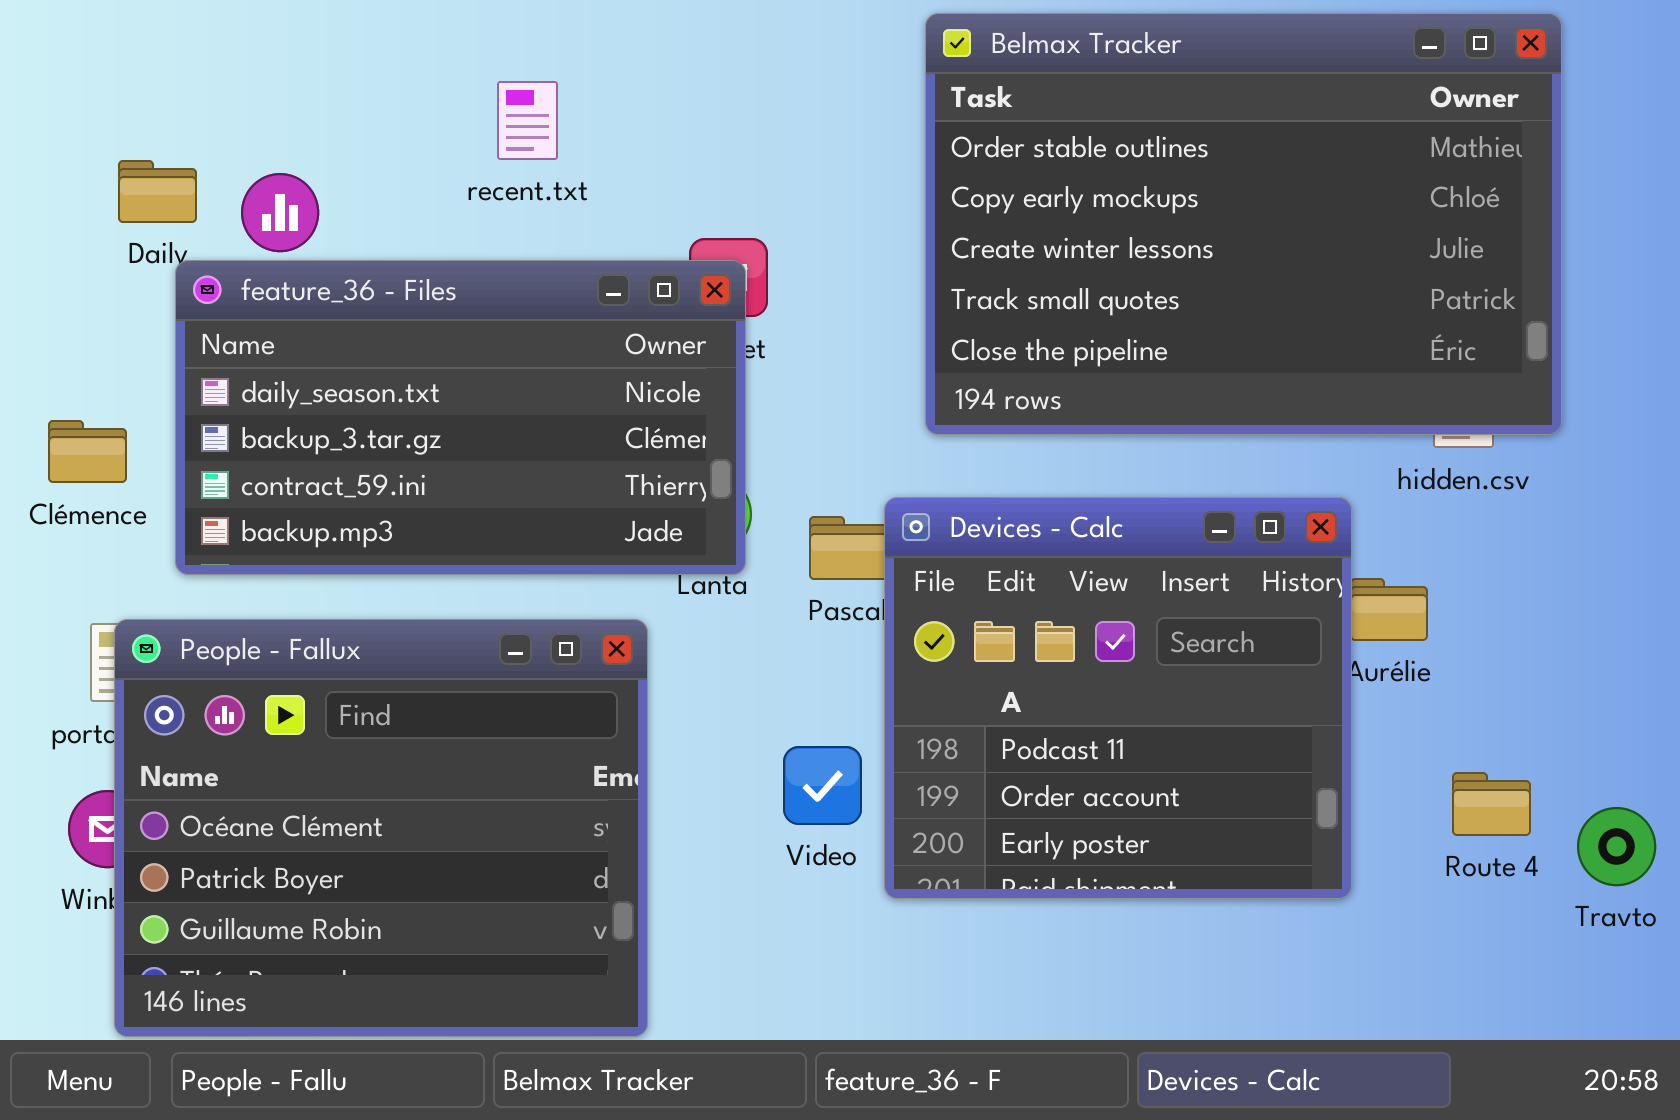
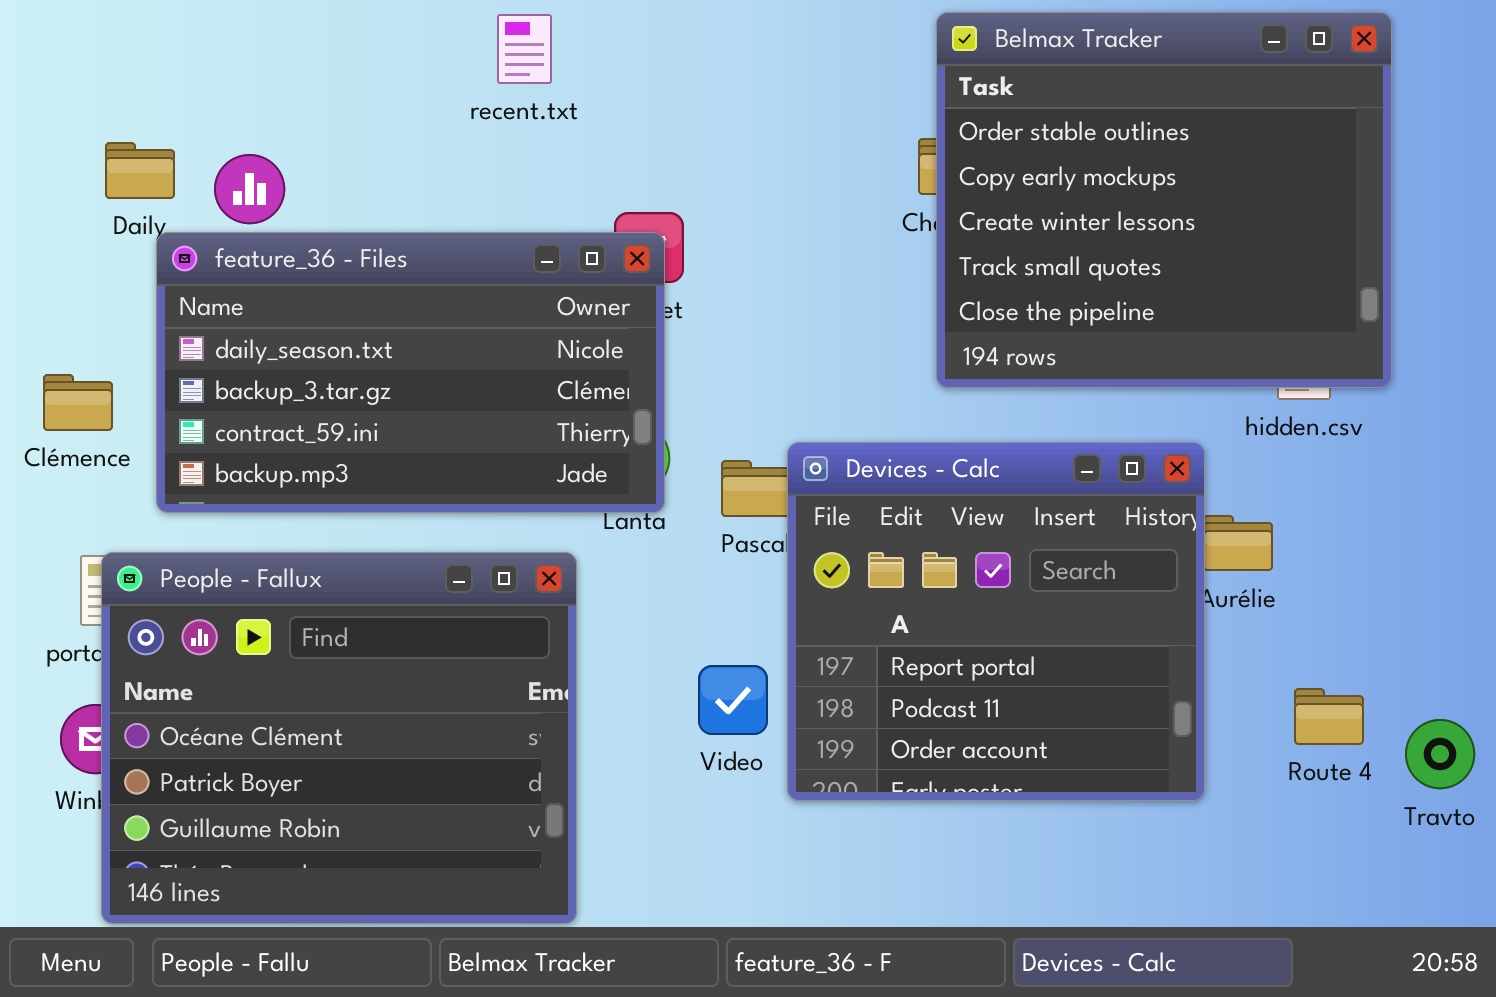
Belmax Tracker: [925,13,1562,435] -> [936,12,1392,388], resized
recent.txt: [497,81,558,160] -> [497,14,552,84], moved
Devices - Calc: [884,497,1352,899] -> [787,442,1205,801], scrolled up 1 row

